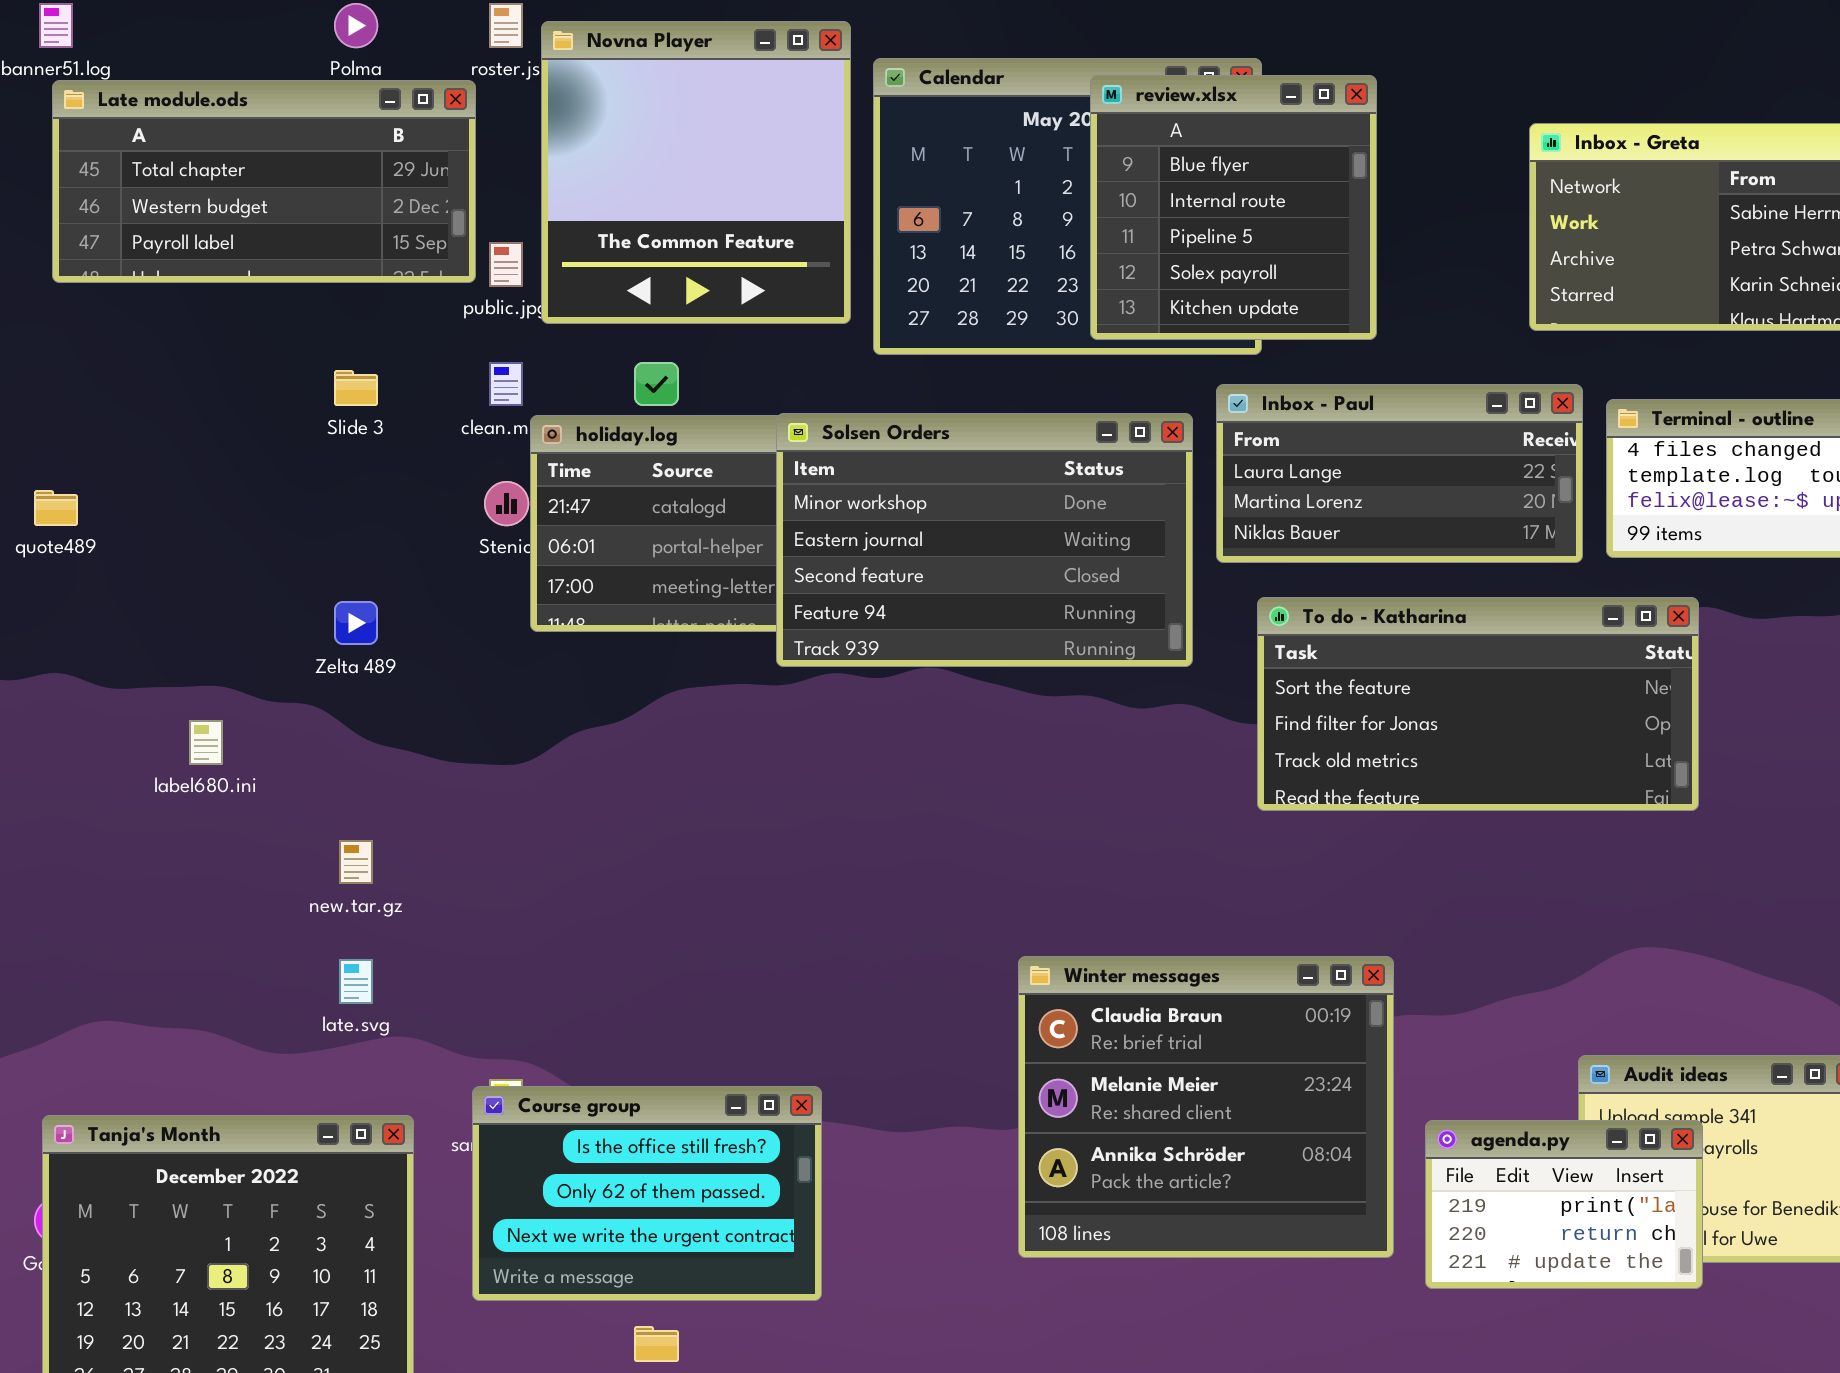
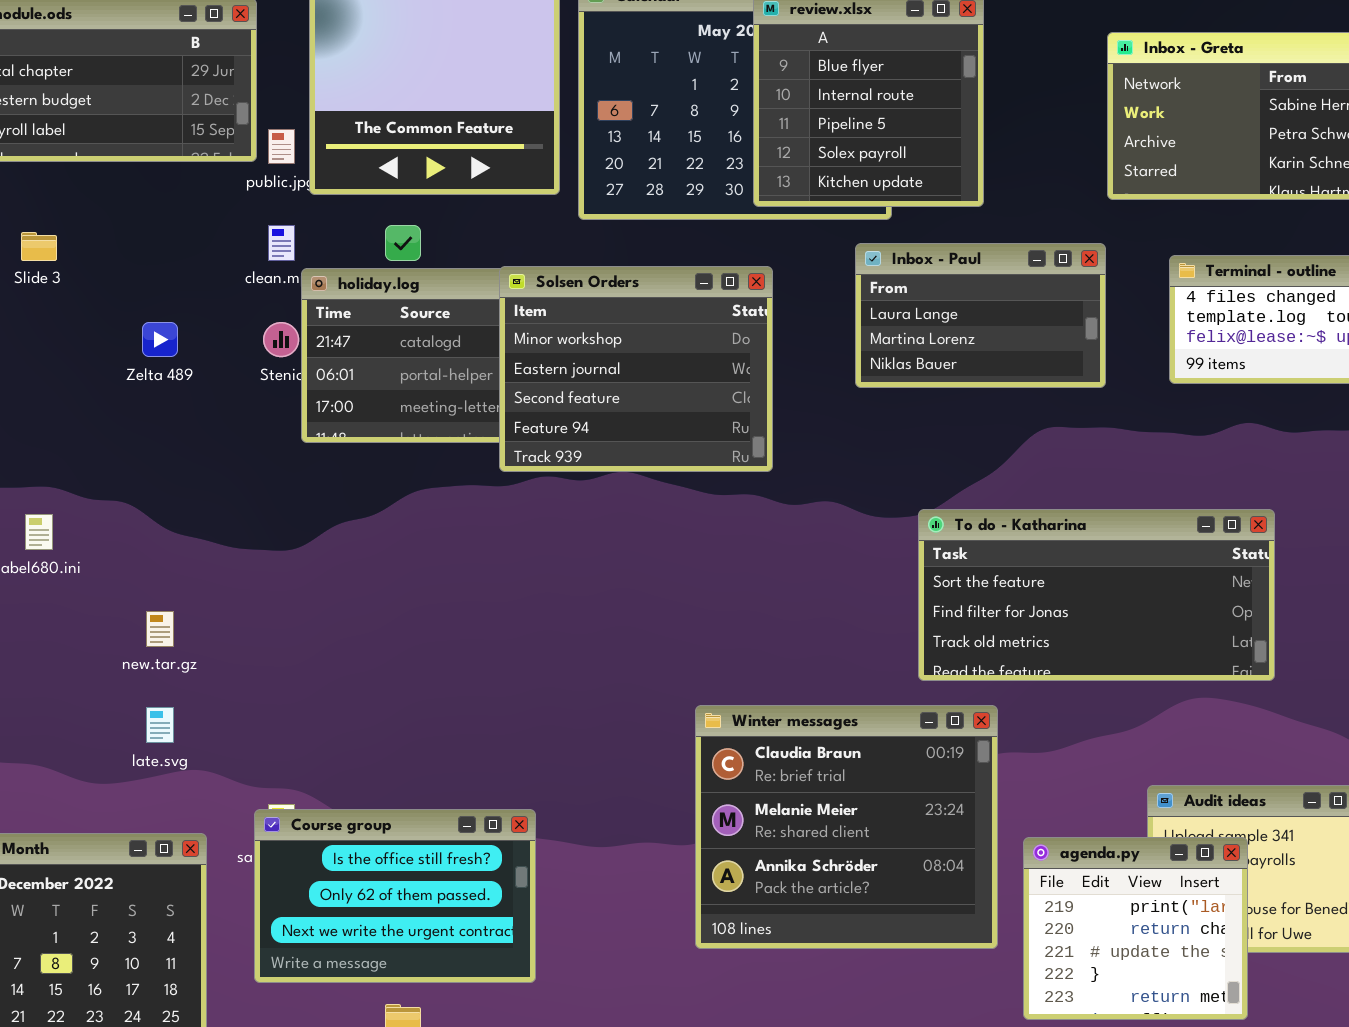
Slide 3: [334,370,378,406] -> [21,232,57,261], moved
Inbox - Paul: [1216,384,1583,563] -> [855,243,1106,388], resized
Solsen Orders: [776,413,1193,667] -> [499,266,773,472], resized
To do - Katharina: [1257,597,1699,811] -> [918,509,1275,681], moved
Zelta 489: [334,601,378,645] -> [142,322,178,357], moved
agenda.py: [1425,1120,1703,1289] -> [1023,837,1248,1020], resized

